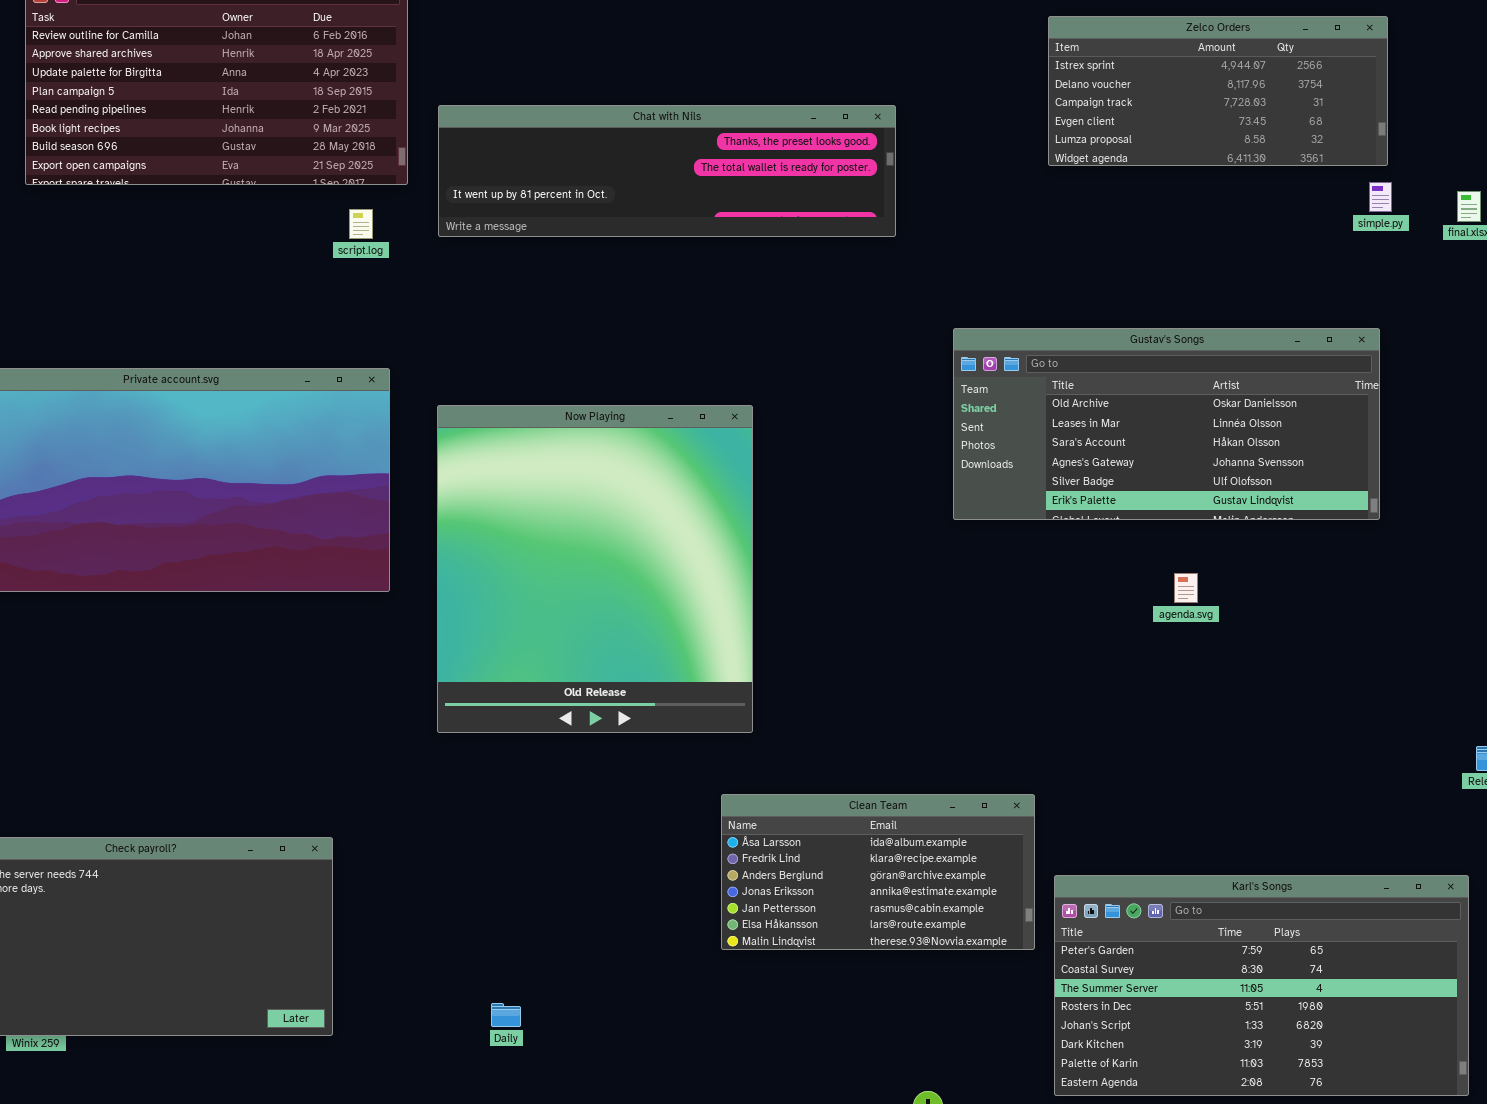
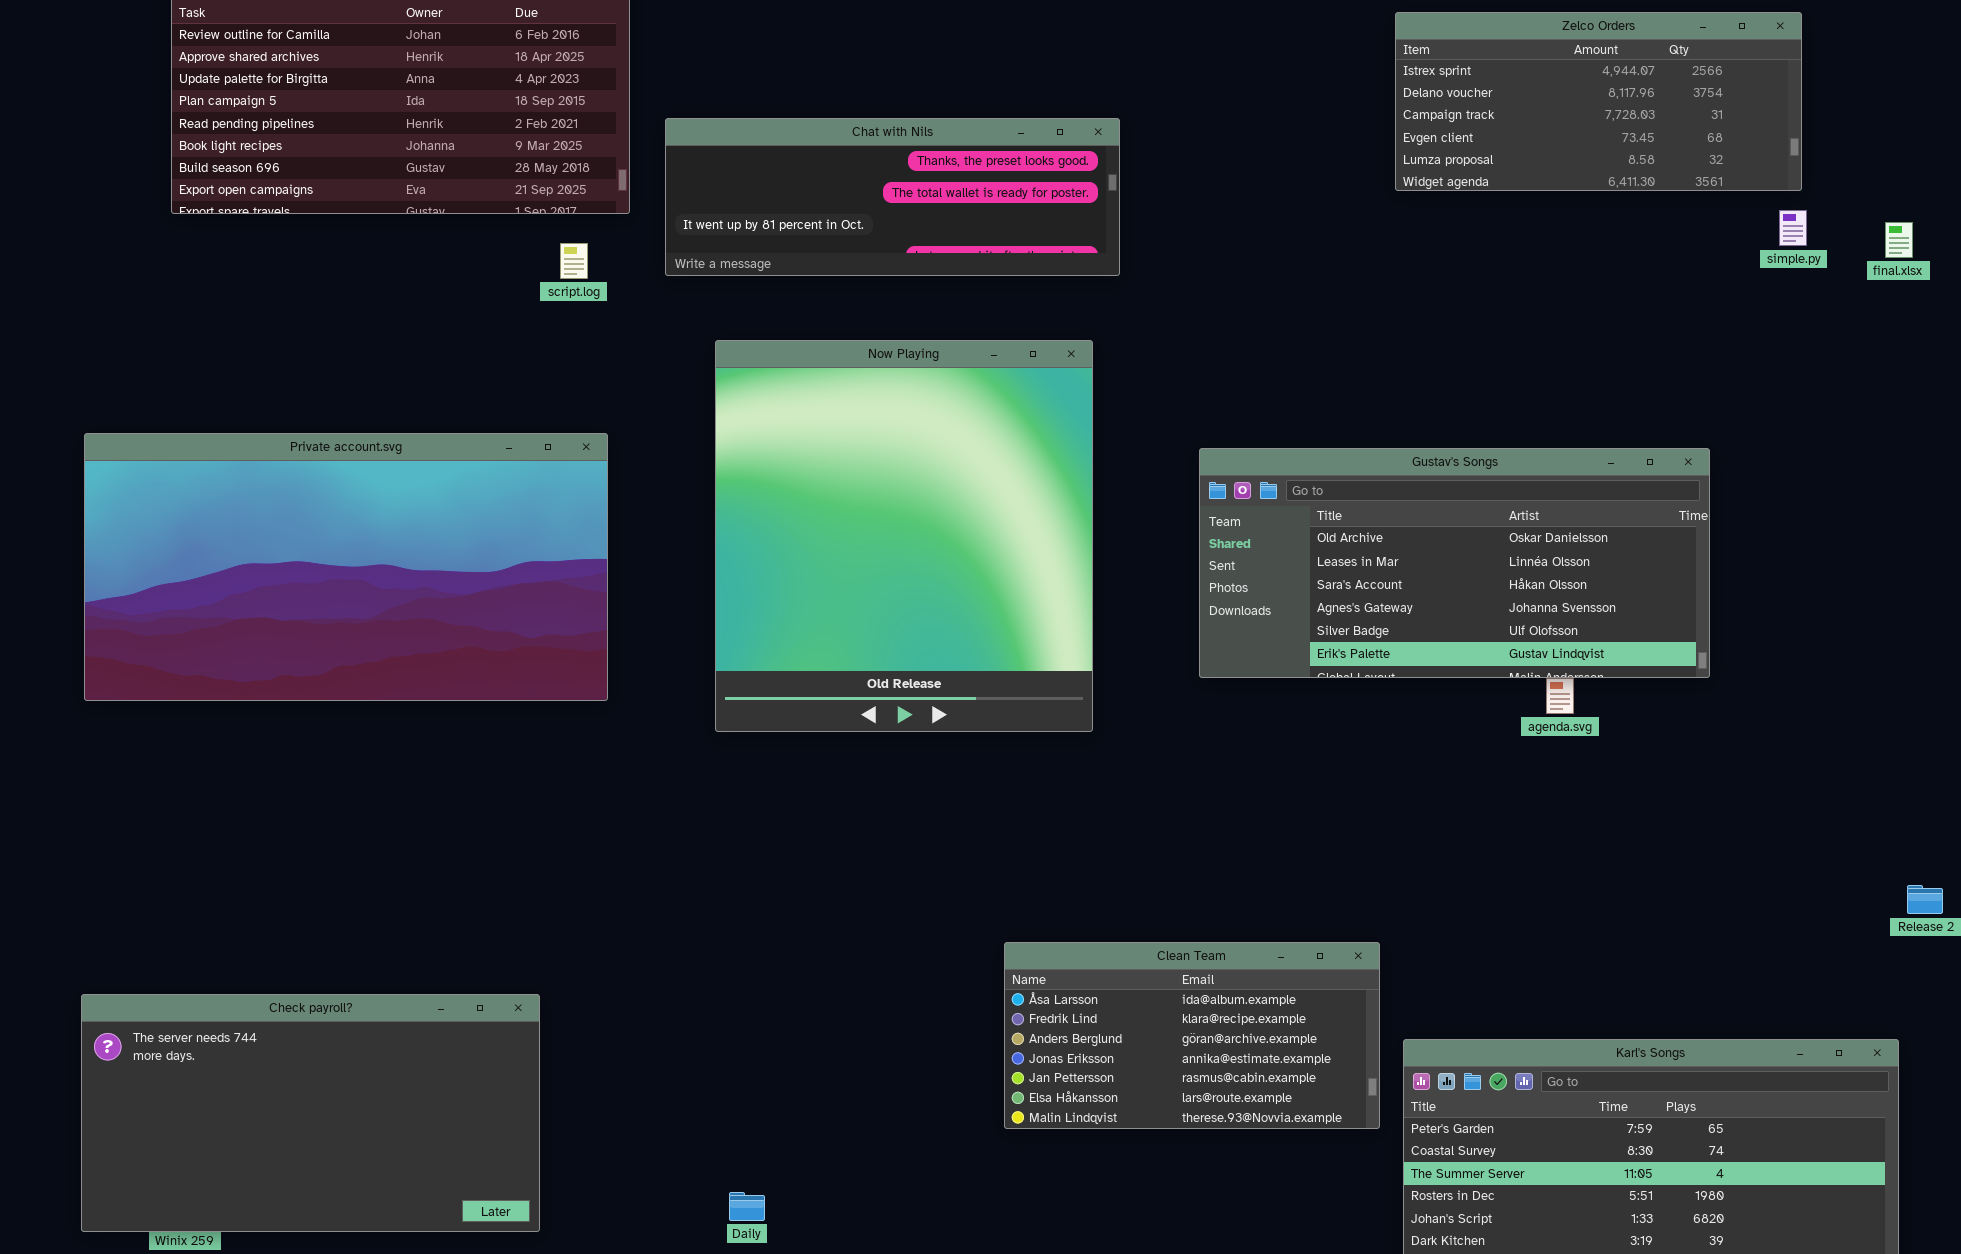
Chat with Nils: [438,105,896,237] -> [665,118,1120,276], resized
Gustav's Songs: [953,328,1380,520] -> [1199,448,1710,678], moved
Now Playing: [437,405,753,733] -> [715,340,1093,732], moved

